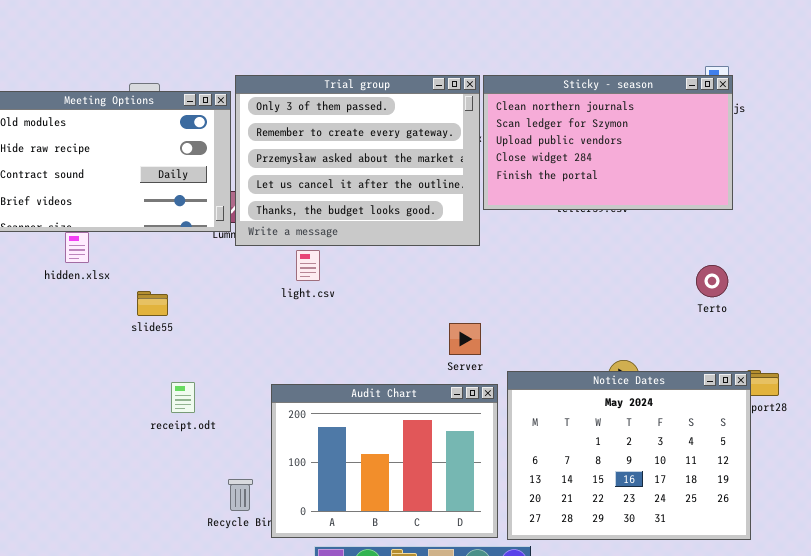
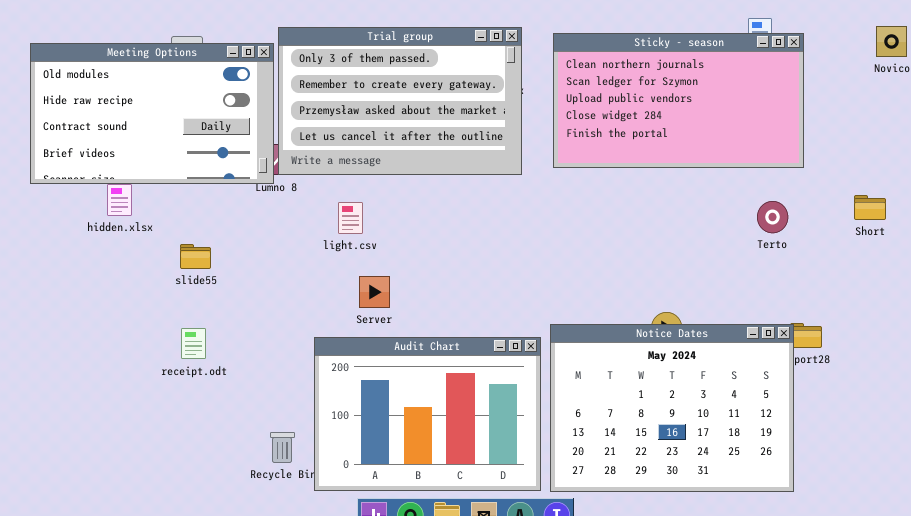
Trial group: [235,75,480,246] -> [278,27,522,175], resized
Sticky - season: [483,75,733,210] -> [553,33,804,168], moved
Terto: [696,265,728,297] -> [757,201,788,233], moved
Server: [449,323,481,355] -> [359,276,390,308], moved
receipt.odt: [171,382,195,413] -> [181,328,206,359], moved

